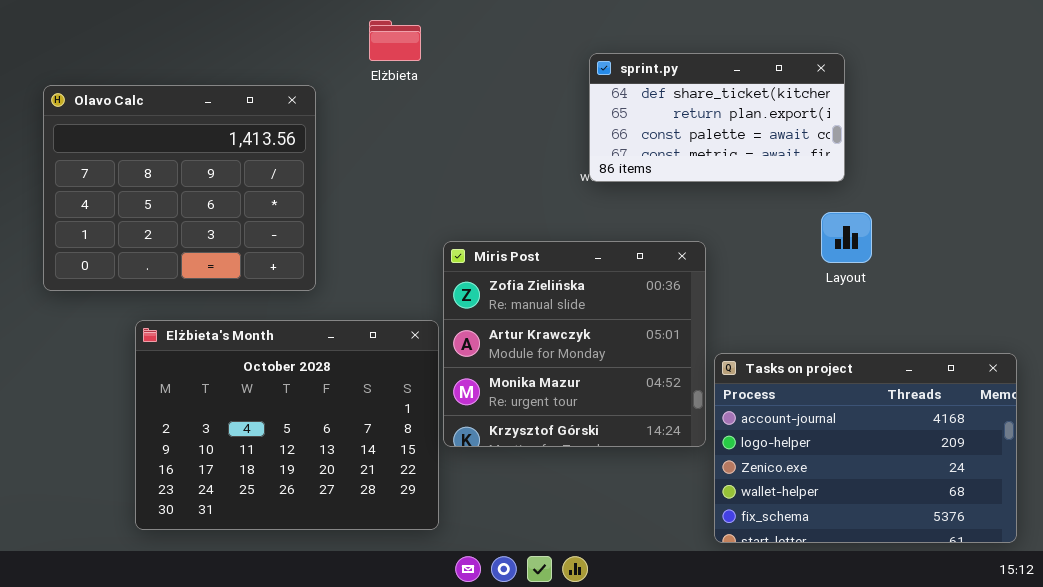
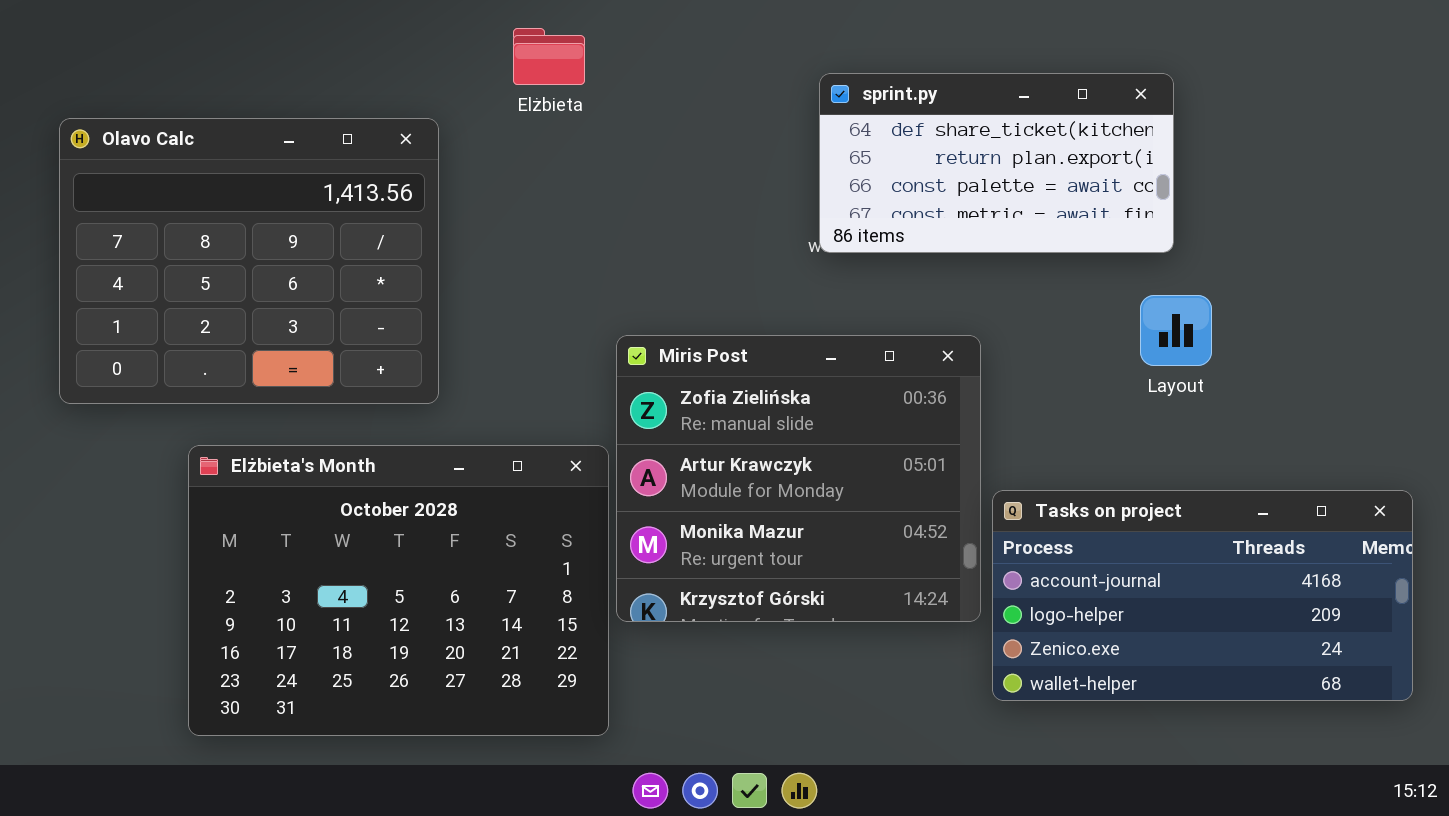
Tasks on project: [714,353,1017,543] -> [992,490,1413,701], resized

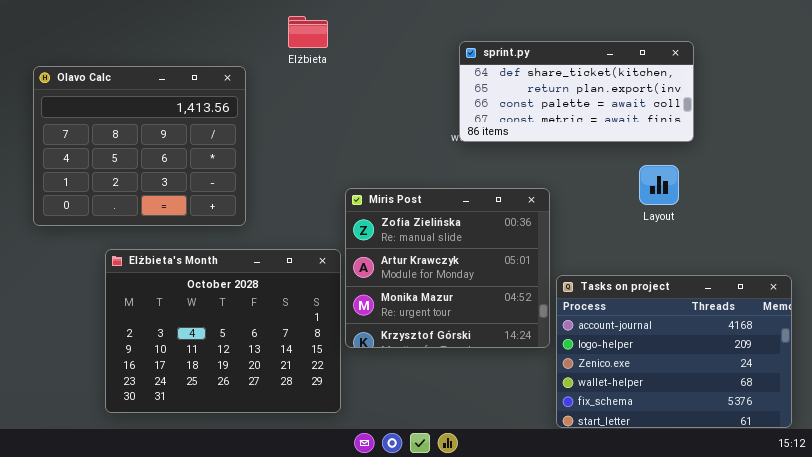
sprint.py: [819,73,1174,253] -> [459,41,694,142], resized
Tasks on project: [992,490,1413,701] -> [556,275,792,428], resized

